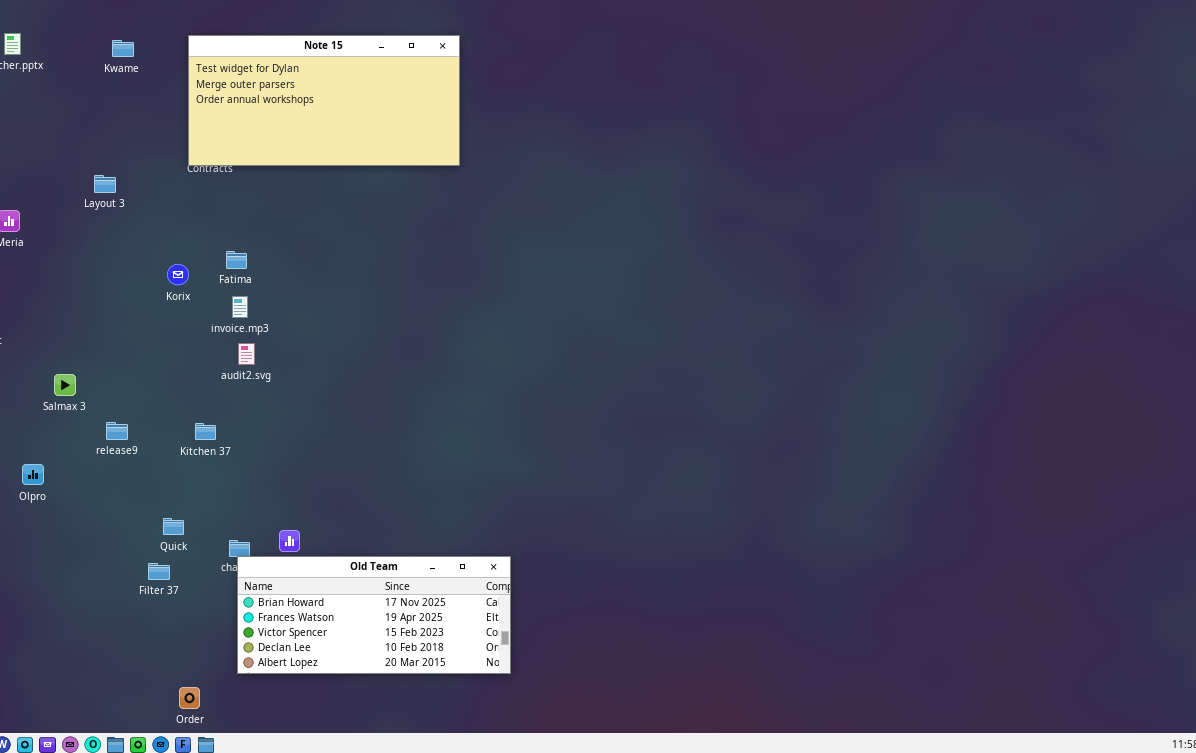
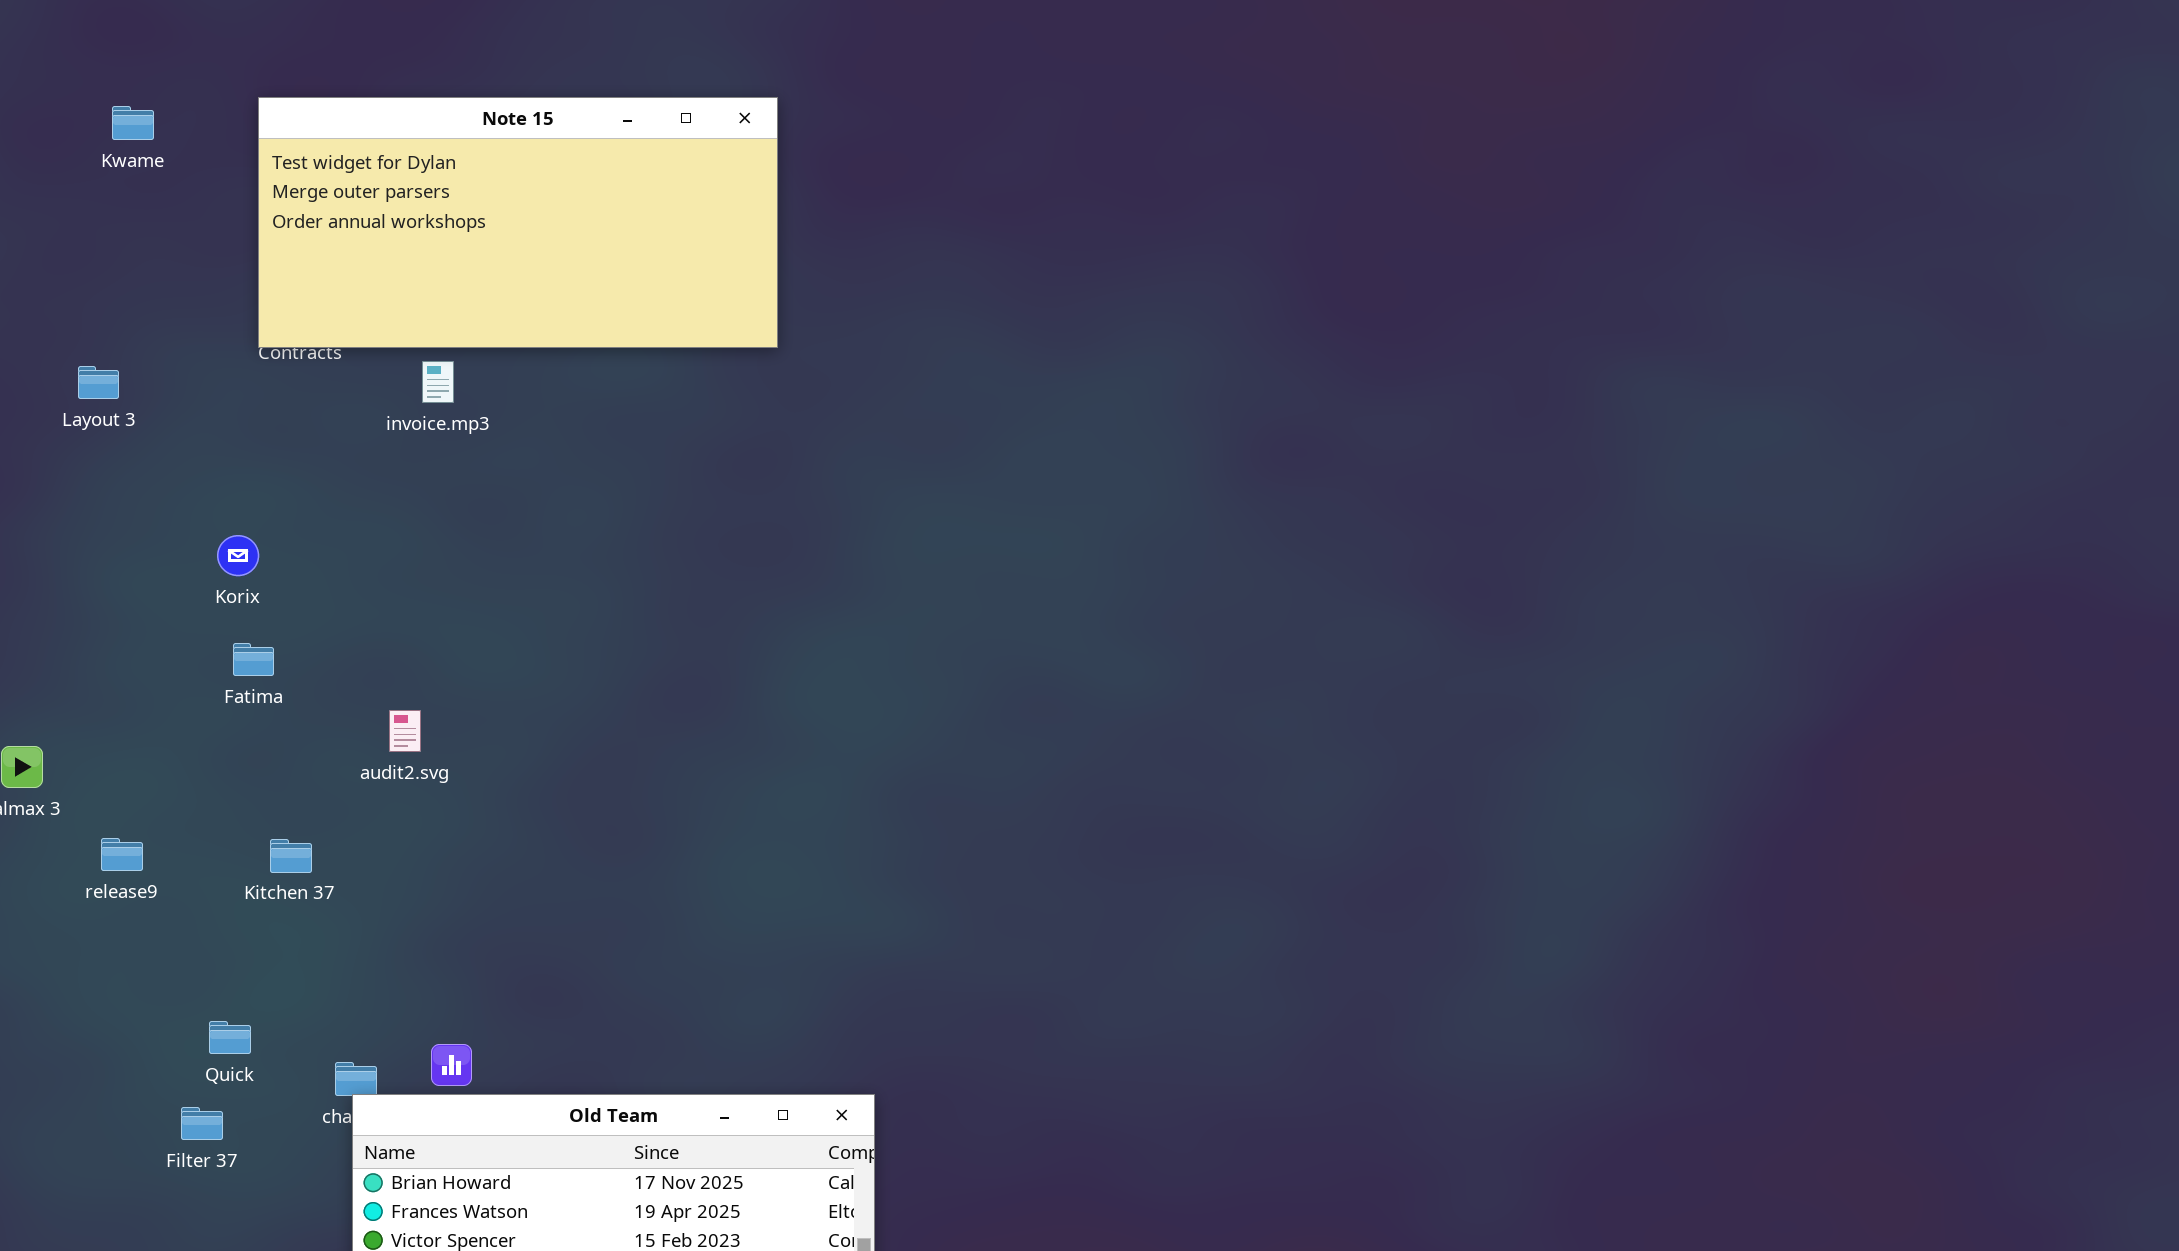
Fatima: [226,251,247,269] -> [233,643,274,676], moved
invoice.mp3: [232,296,248,318] -> [422,361,454,403], moved
audit2.svg: [238,343,255,365] -> [389,710,421,752], moved

